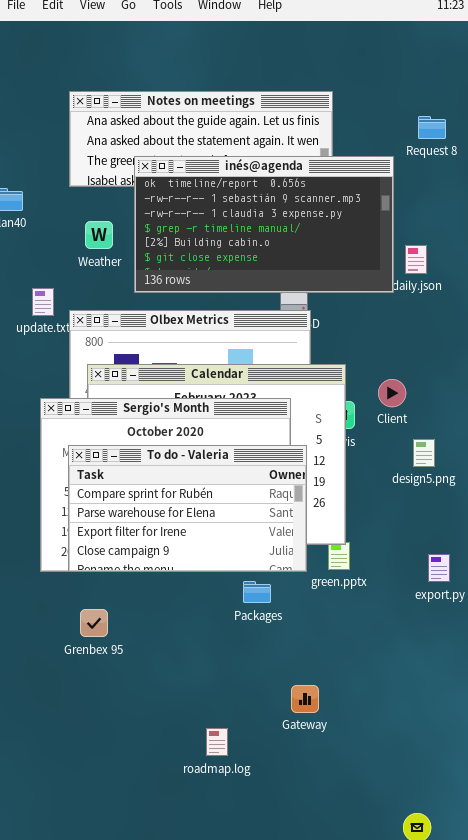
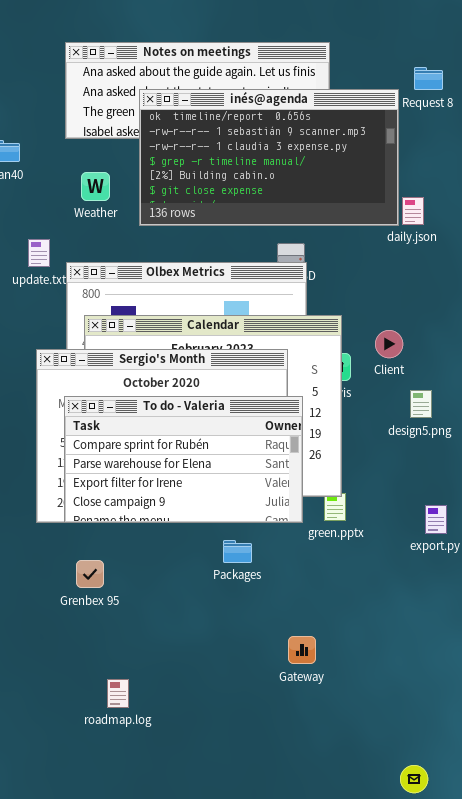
inés@agenda: [134,156,394,293] -> [139,89,399,226], moved
Packages: [243,581,271,603] -> [223,540,252,563], moved
roadmap.log: [206,728,228,756] -> [107,679,129,708], moved

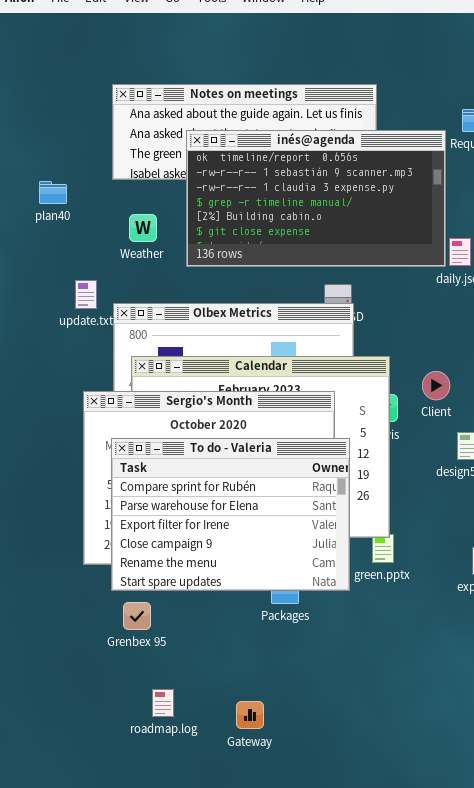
To do - Valeria: [64,396,303,523] -> [111,438,350,591], resized
Gateway: [288,636,316,664] -> [236,701,264,729], moved
roadmap.log: [107,679,129,708] -> [152,689,174,717], moved

